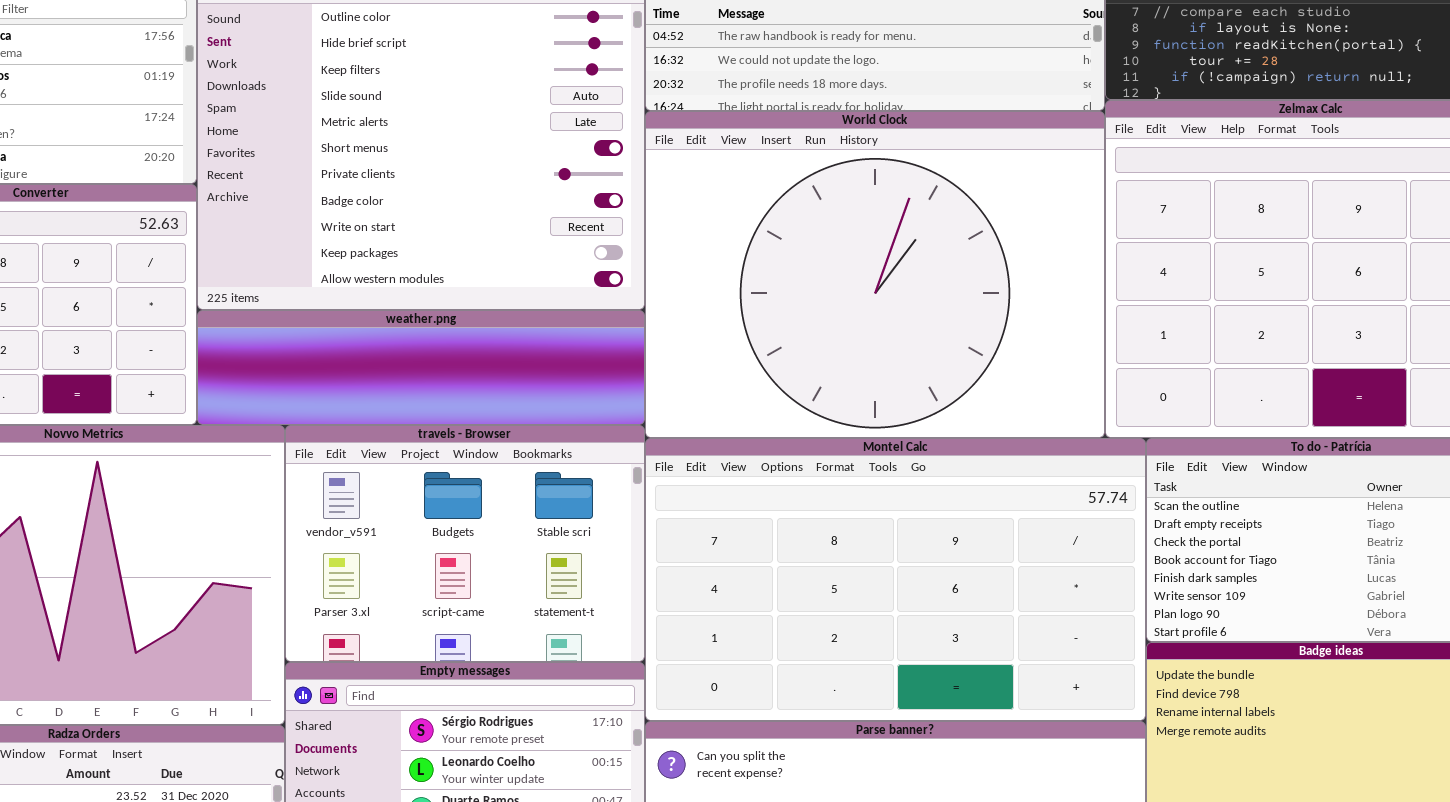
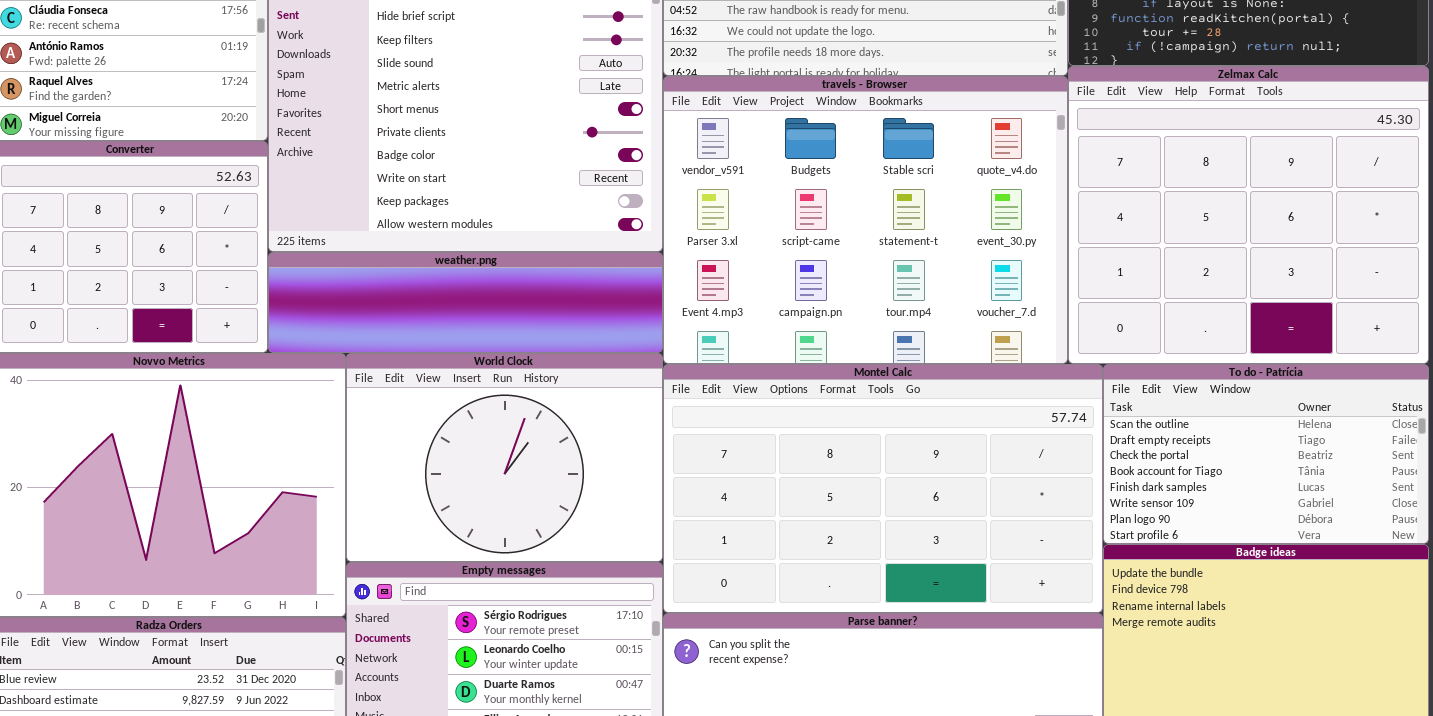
World Clock: [645,111,1105,438] -> [346,353,663,562], moved, resized
travels - Browser: [285,425,645,662] -> [663,76,1068,364], moved, resized

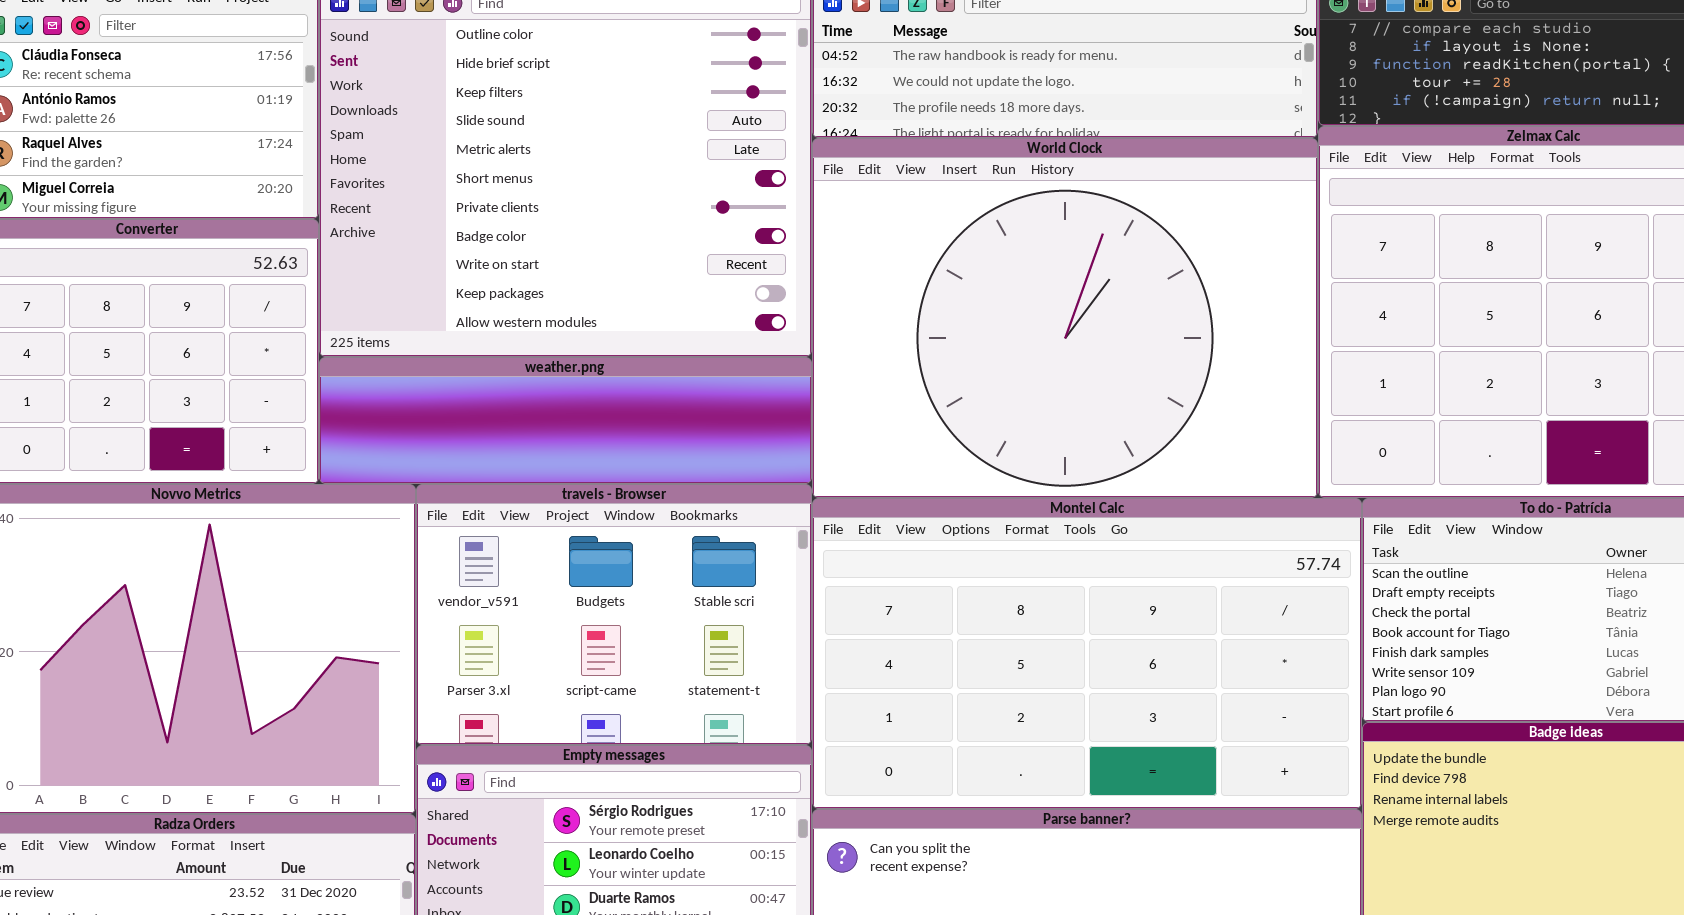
travels - Browser: [663,76,1068,364] -> [416,484,812,745], moved, resized
World Clock: [346,353,663,562] -> [812,138,1318,498], moved, resized

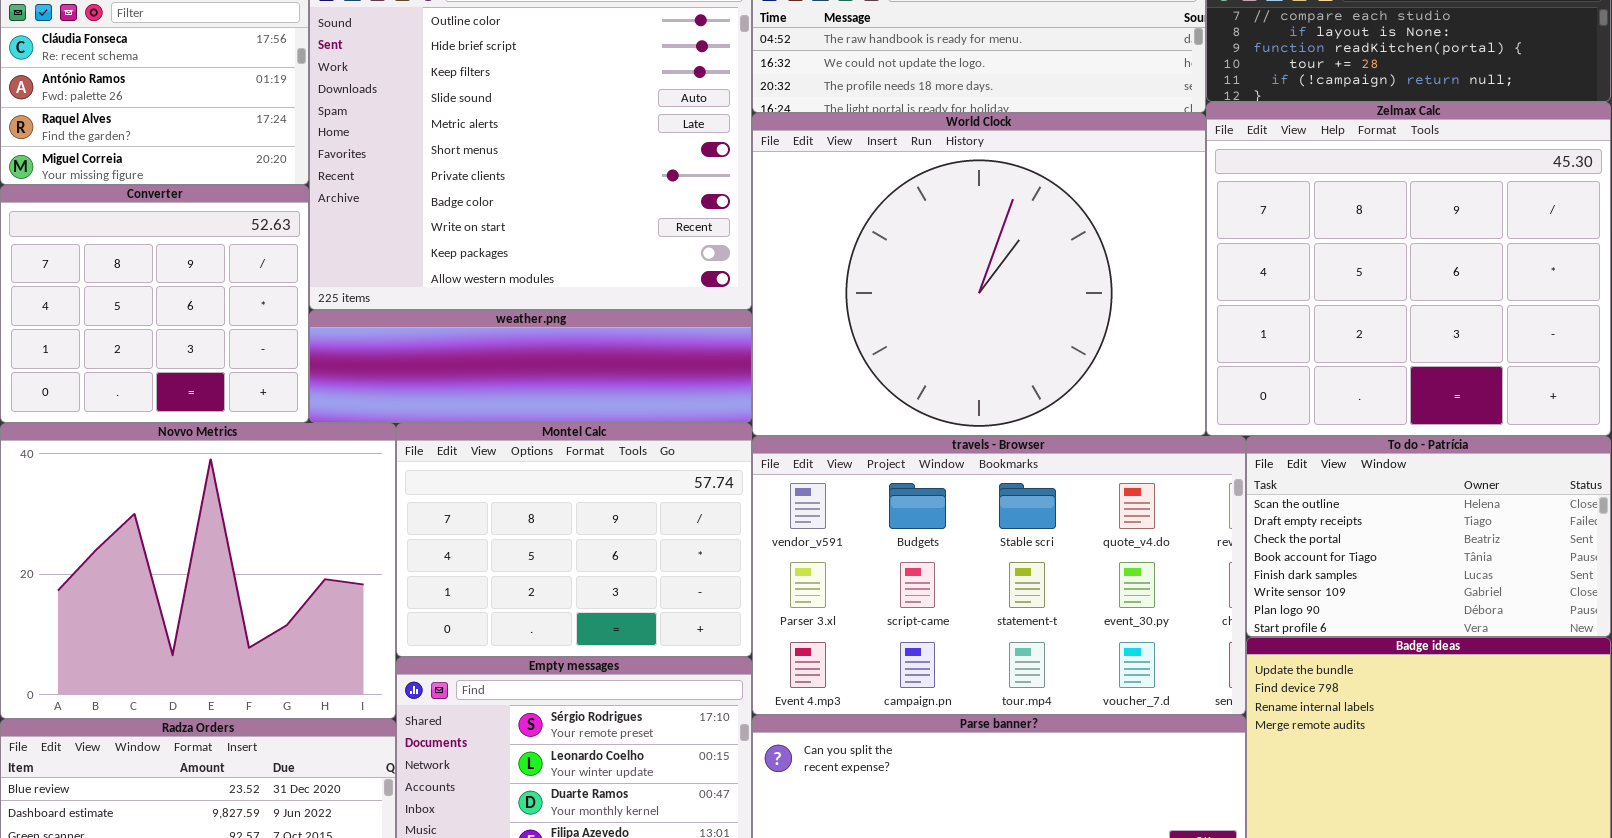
travels - Browser: [416,484,812,745] -> [752,436,1246,715], moved, resized
Montel Calc: [812,498,1362,809] -> [396,423,752,657], moved, resized

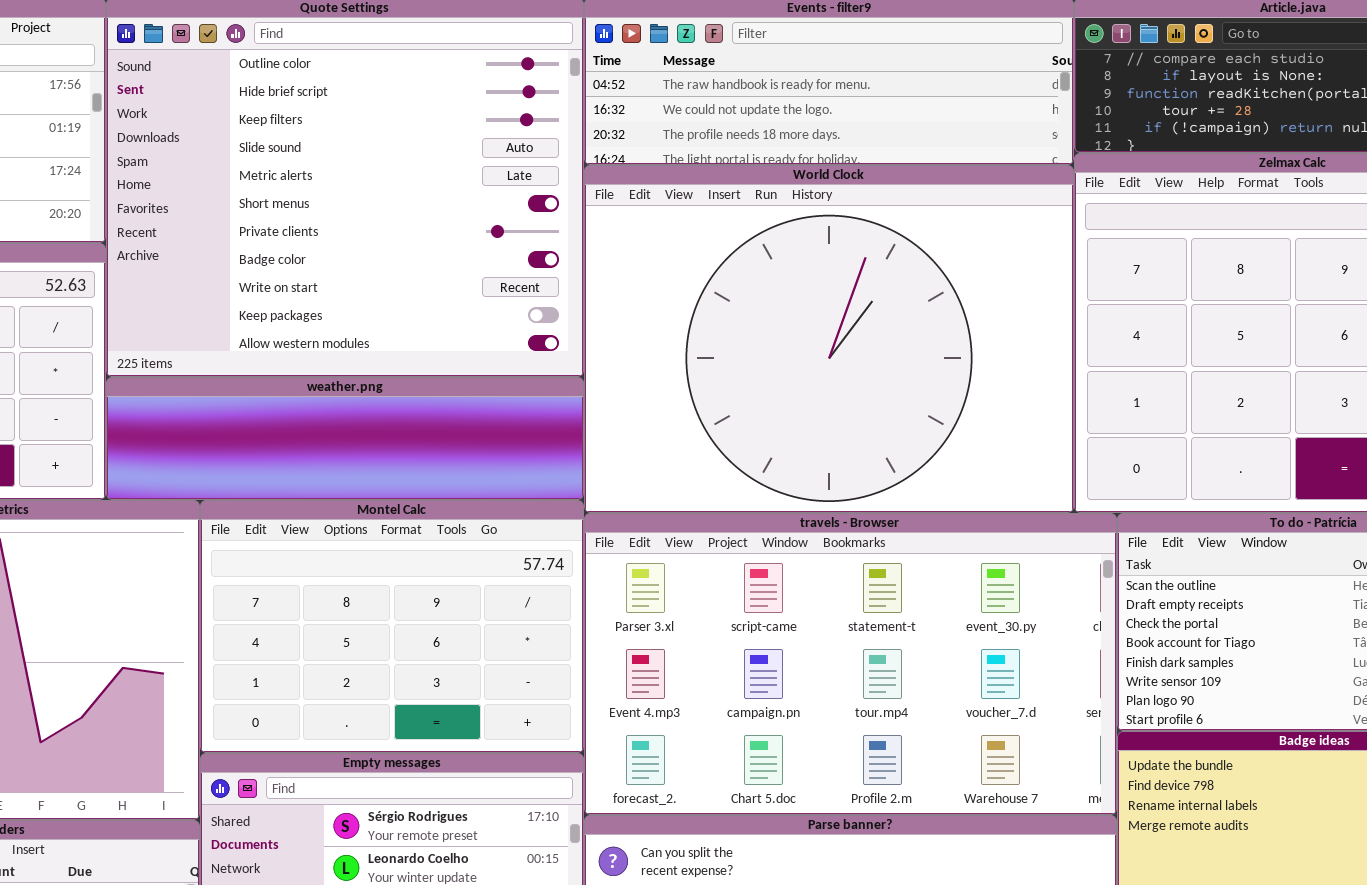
travels - Browser: [752,436,1246,715] -> [584,513,1117,815], scrolled down 1 row

